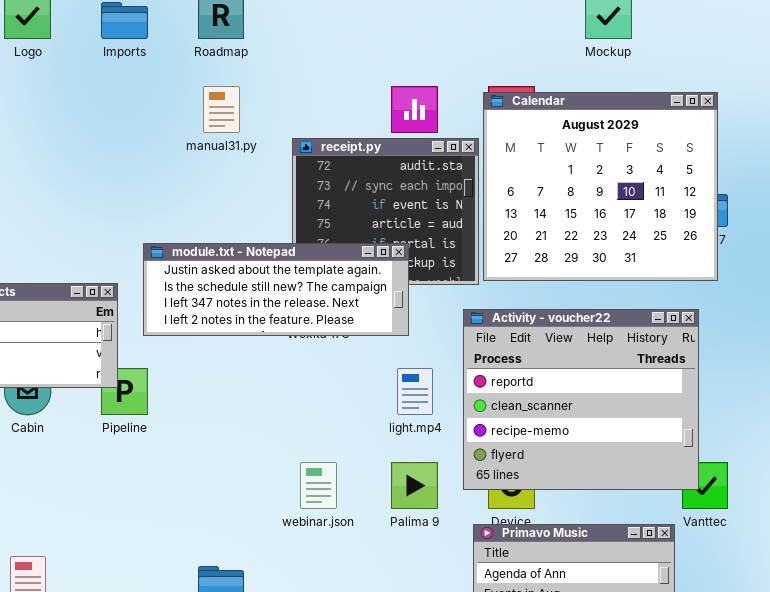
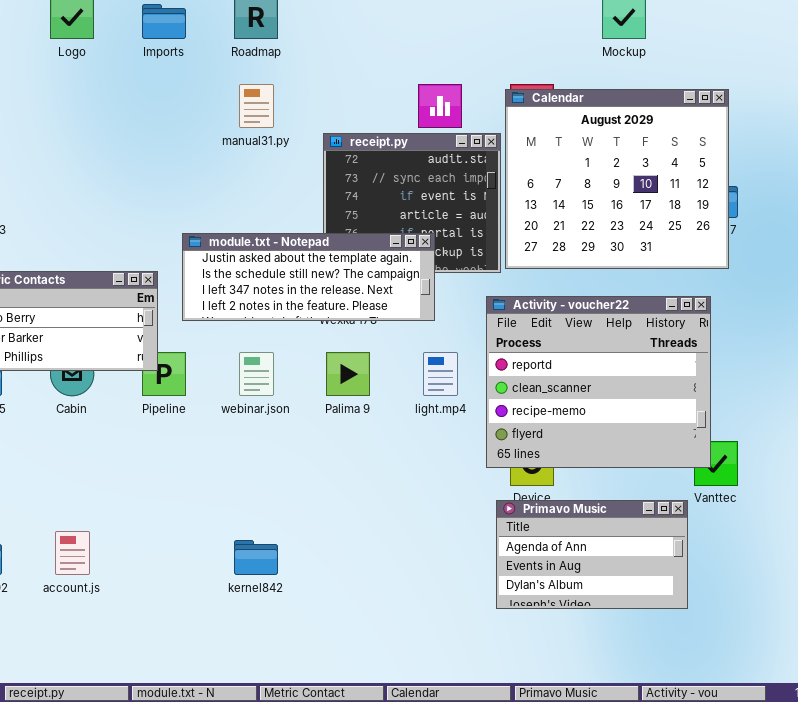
webinar.json: [300,462,337,509] -> [239,352,274,396], moved
Palima 9: [391,462,438,509] -> [326,352,370,396], moved

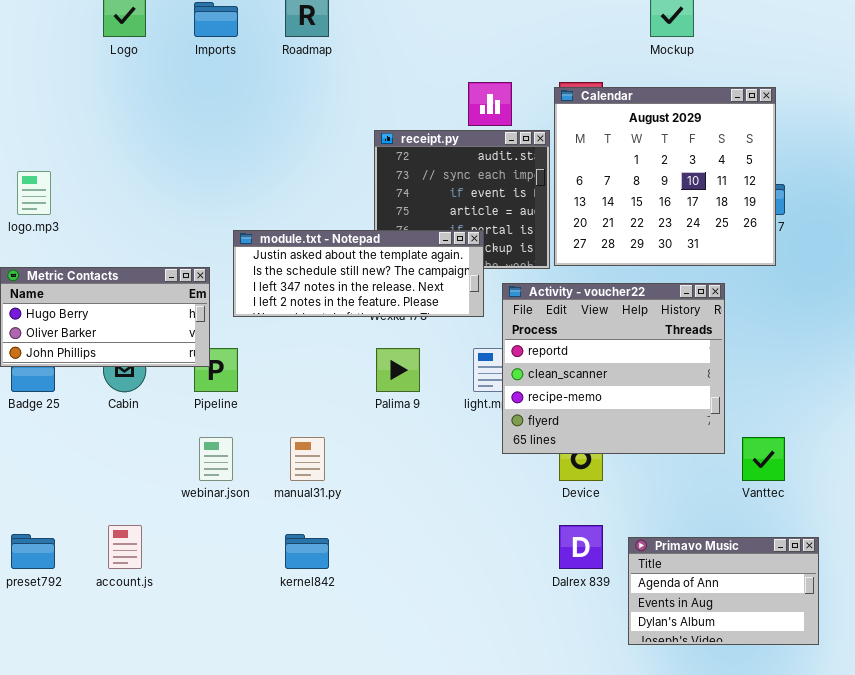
manual31.py: [239,84,274,128] -> [290,437,325,481], moved
Activity - voucher22: [486,296,711,468] -> [502,283,725,454], moved
webinar.json: [239,352,274,396] -> [199,437,233,481], moved
Primavo Music: [496,500,688,609] -> [628,537,819,645], moved

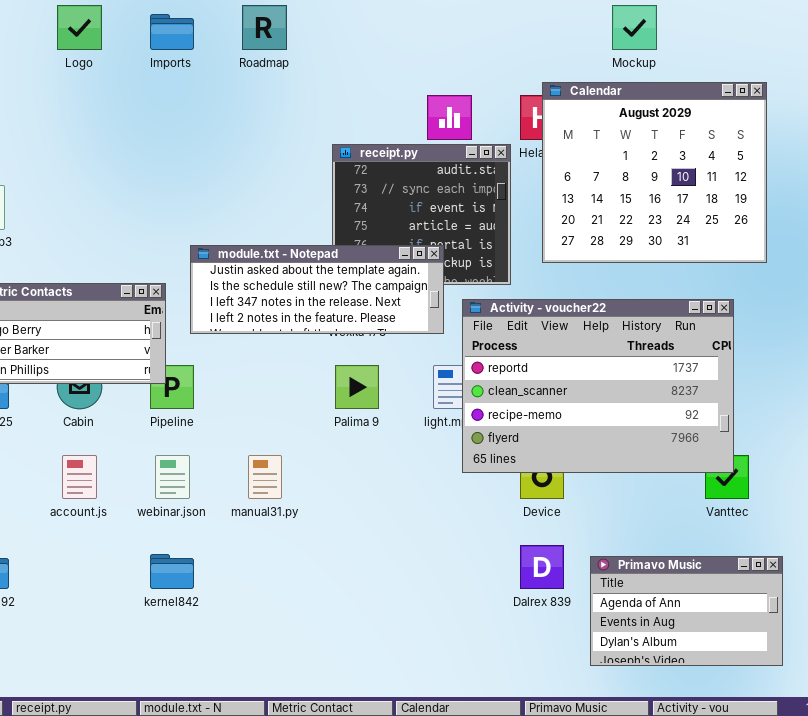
Calendar: [554,87,776,266] -> [542,82,767,263], moved
Activity - voucher22: [502,283,725,454] -> [462,299,734,473], resized
account.js: [108,525,142,569] -> [62,455,97,499], moved
kernel842: [285,534,329,569] -> [150,554,194,589], moved

